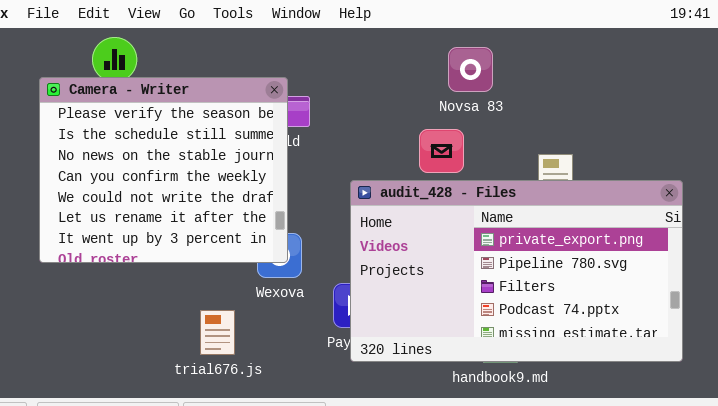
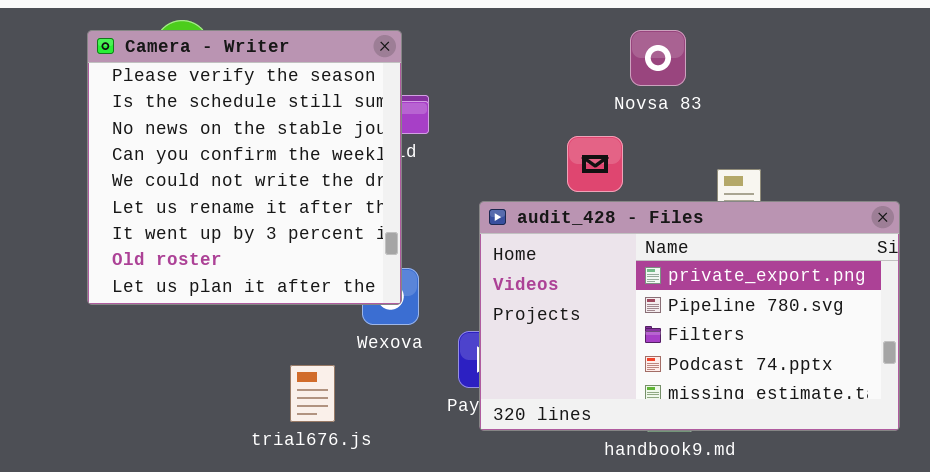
Novsa 83: [448,47,493,92] -> [630,30,686,86], moved
Camera - Writer: [39,77,288,263] -> [87,30,402,305], resized

